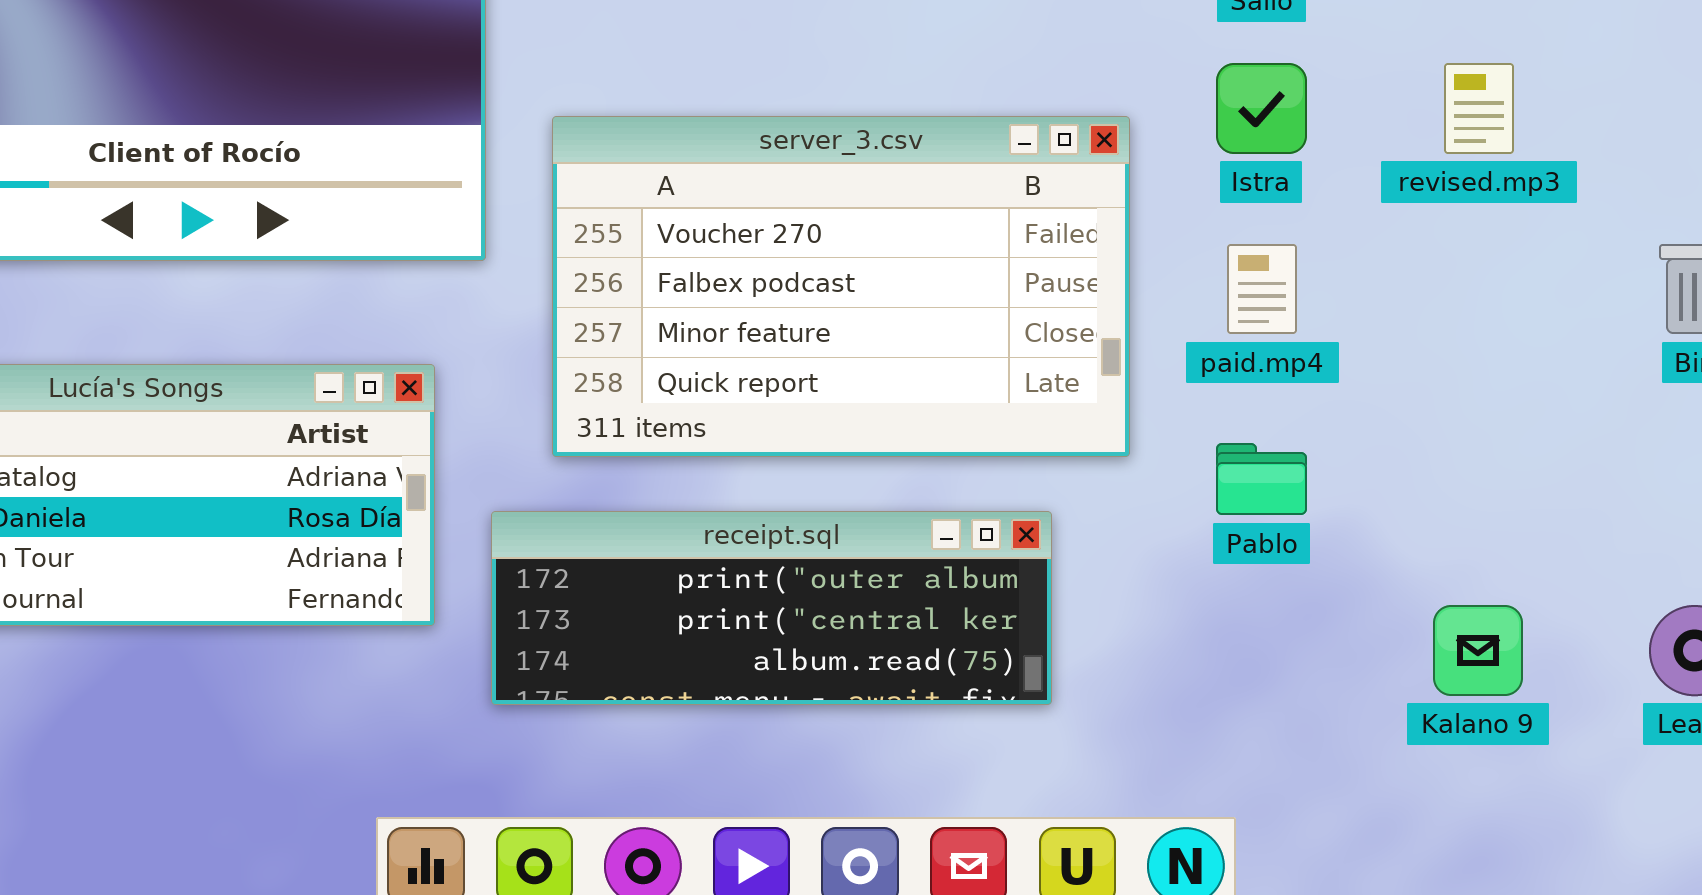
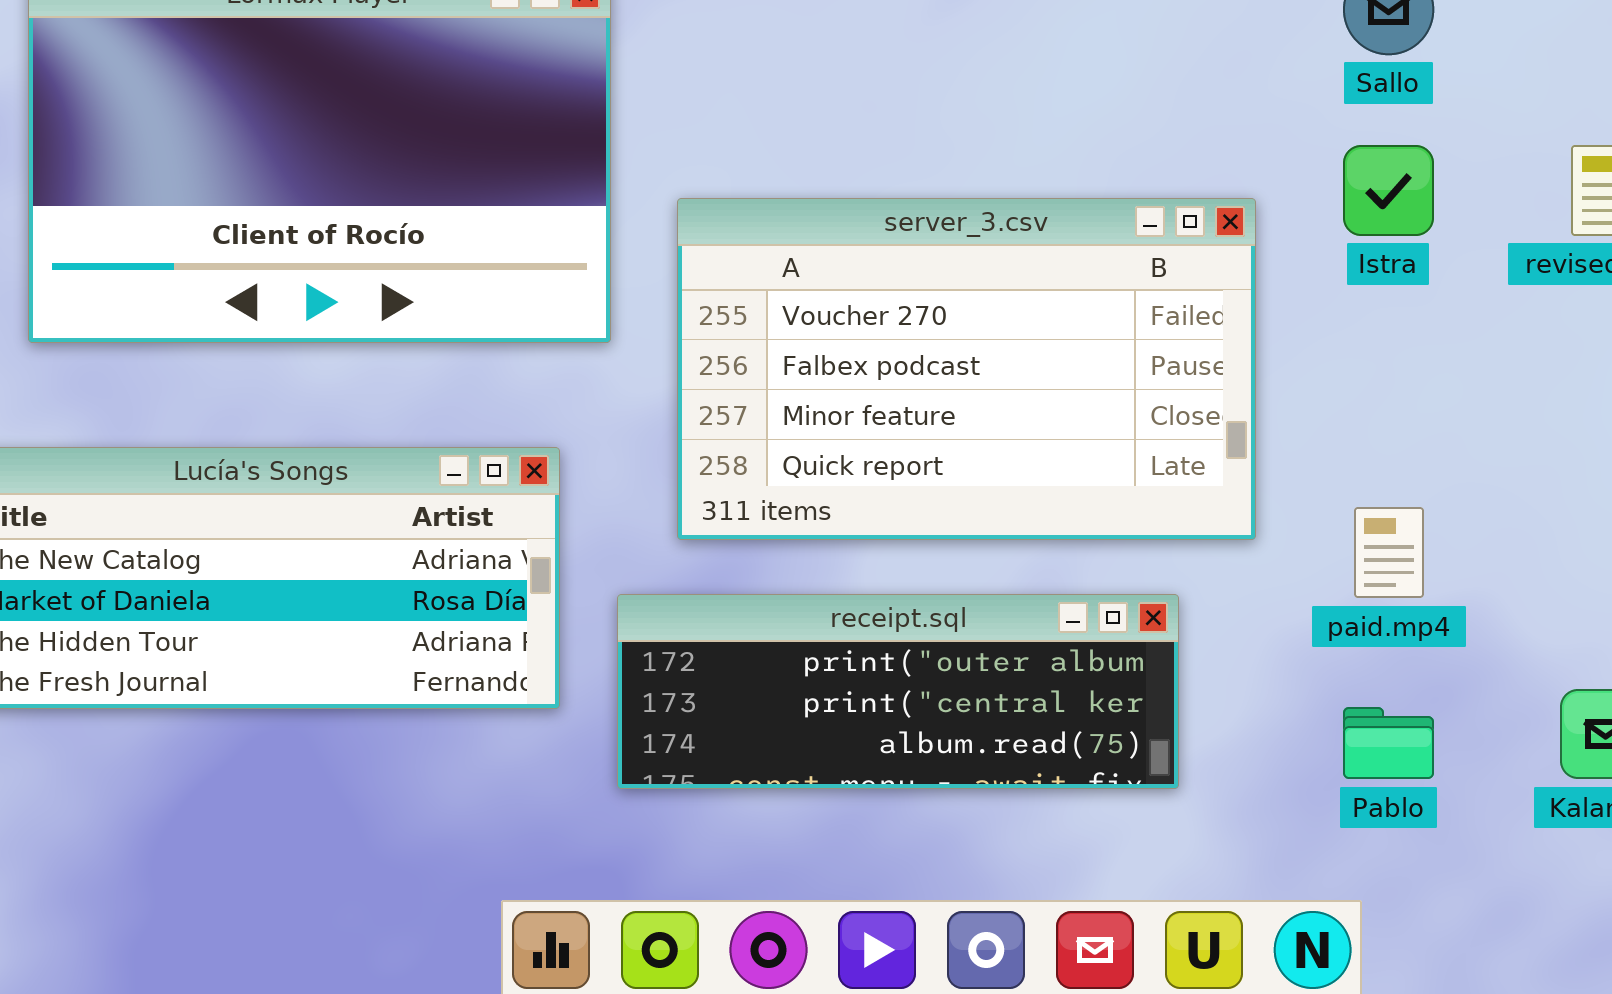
paid.mp4: [1227,244,1297,334] -> [1354,507,1424,598], moved
Pablo: [1216,443,1307,515] -> [1343,707,1434,779], moved

